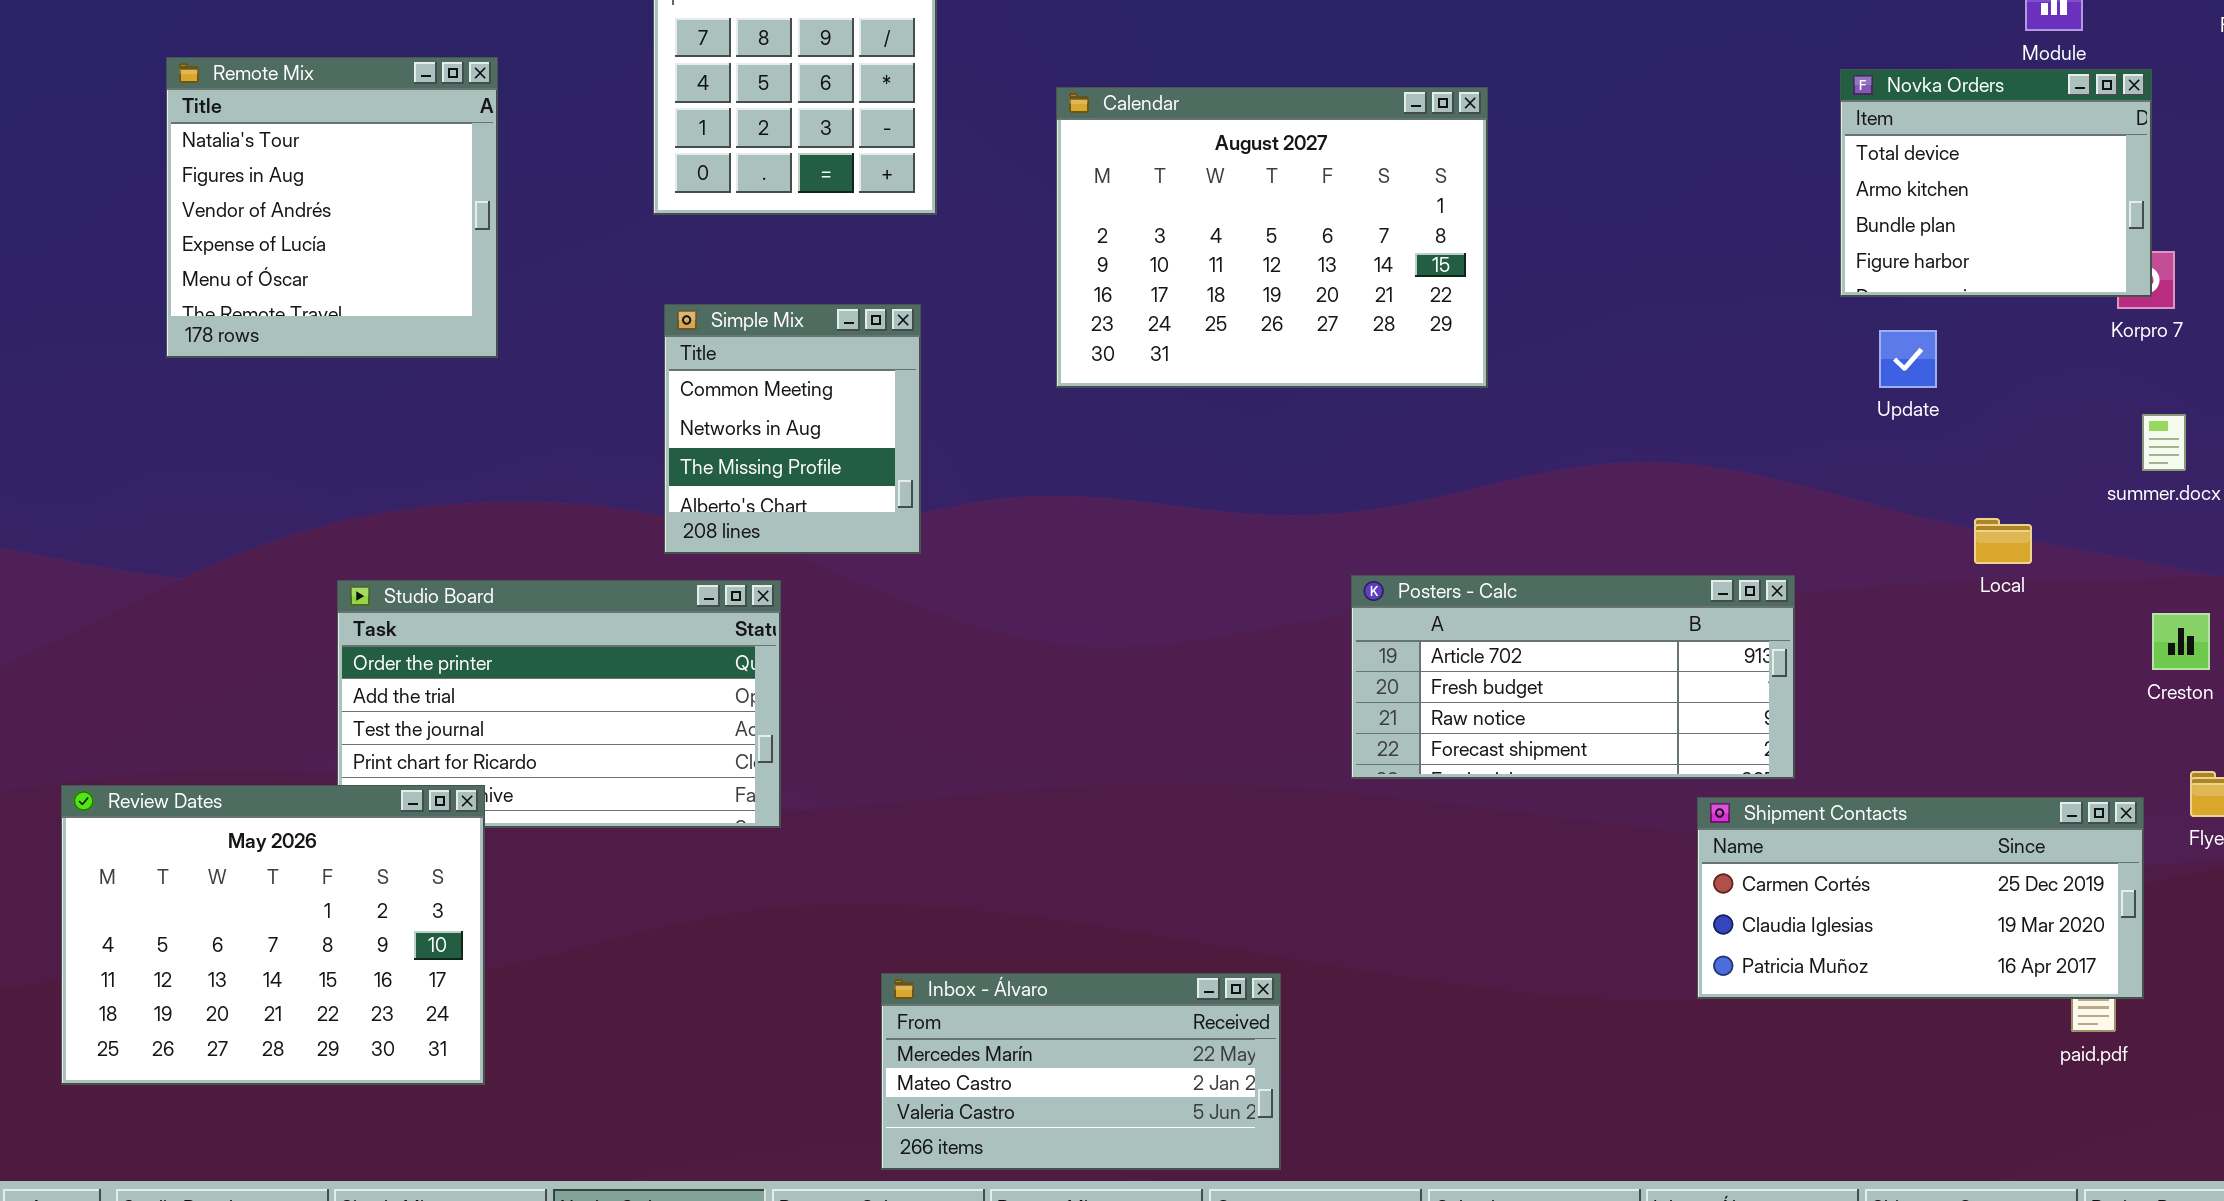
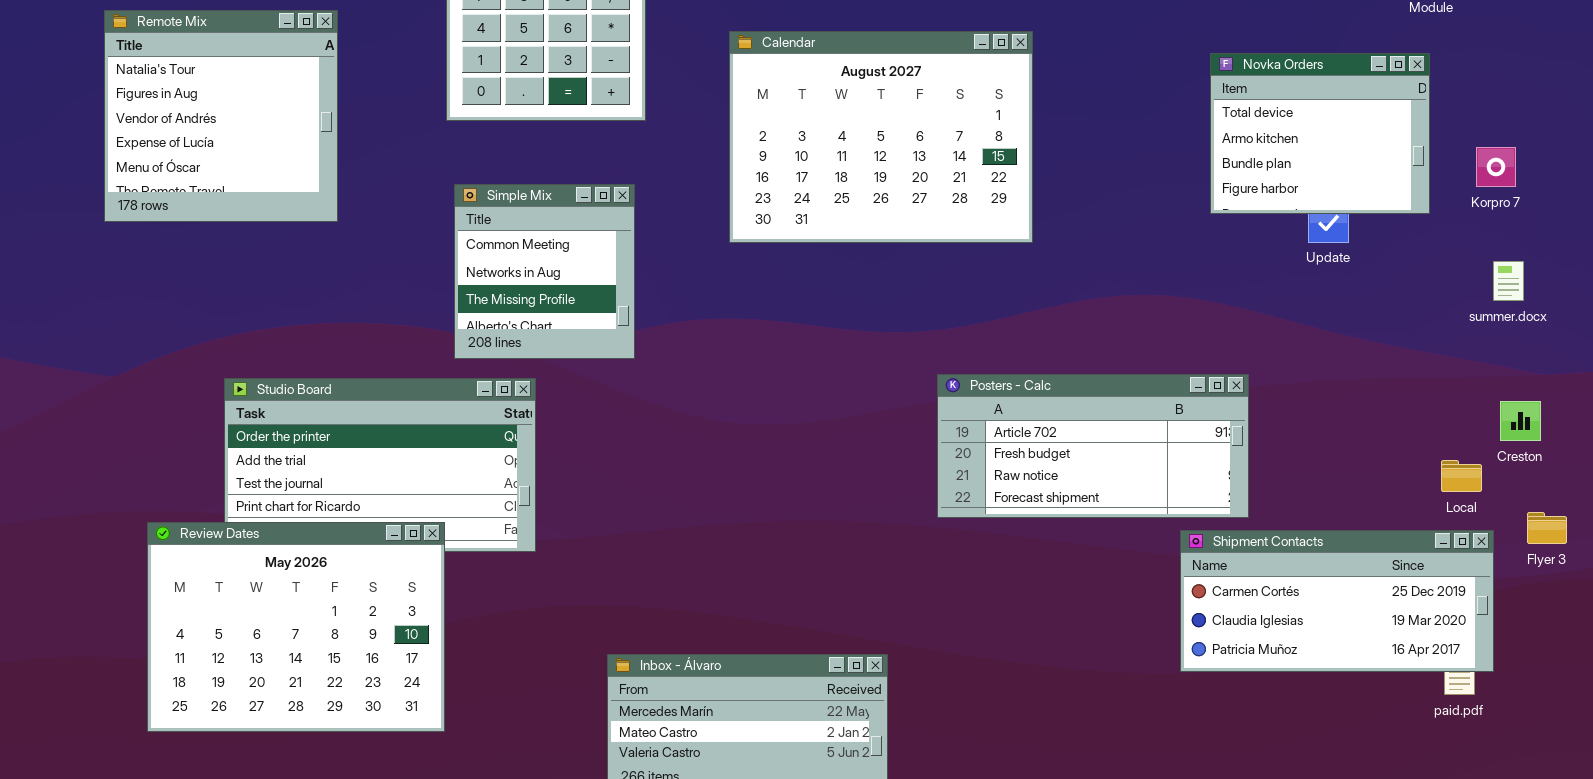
Novka Orders: [1840,69,2152,297] -> [1210,53,1430,214], moved
Local: [1974,518,2032,564] -> [1441,460,1482,492], moved
Review Dates: [61,785,485,1085] -> [147,522,445,732], moved

